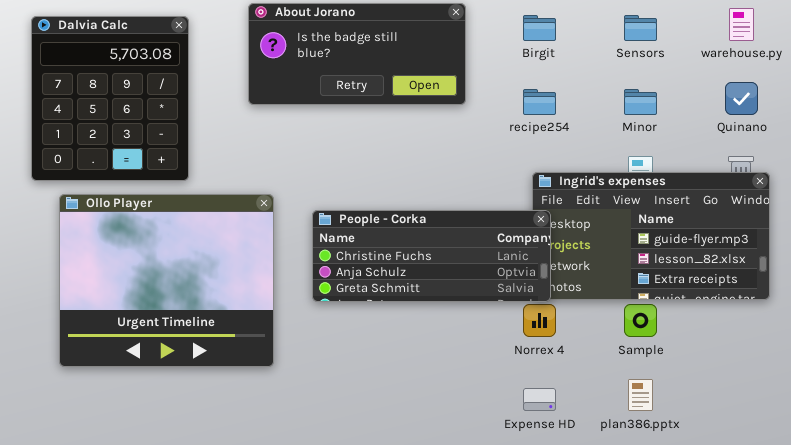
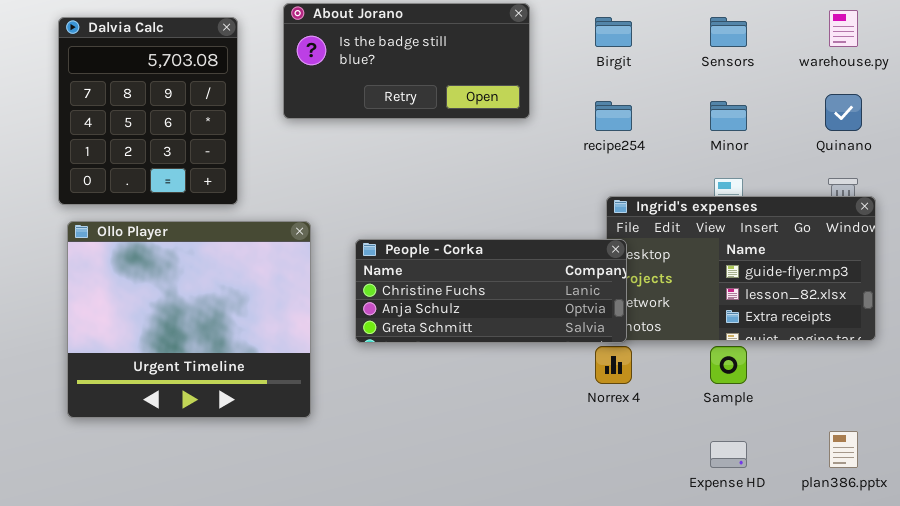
Dalvia Calc: [31,16,189,181] -> [58,17,238,205], moved
plan386.pptx: [628,379,653,411] -> [829,431,858,468], moved
Expense HD: [523,388,556,411] -> [710,441,747,468], moved

